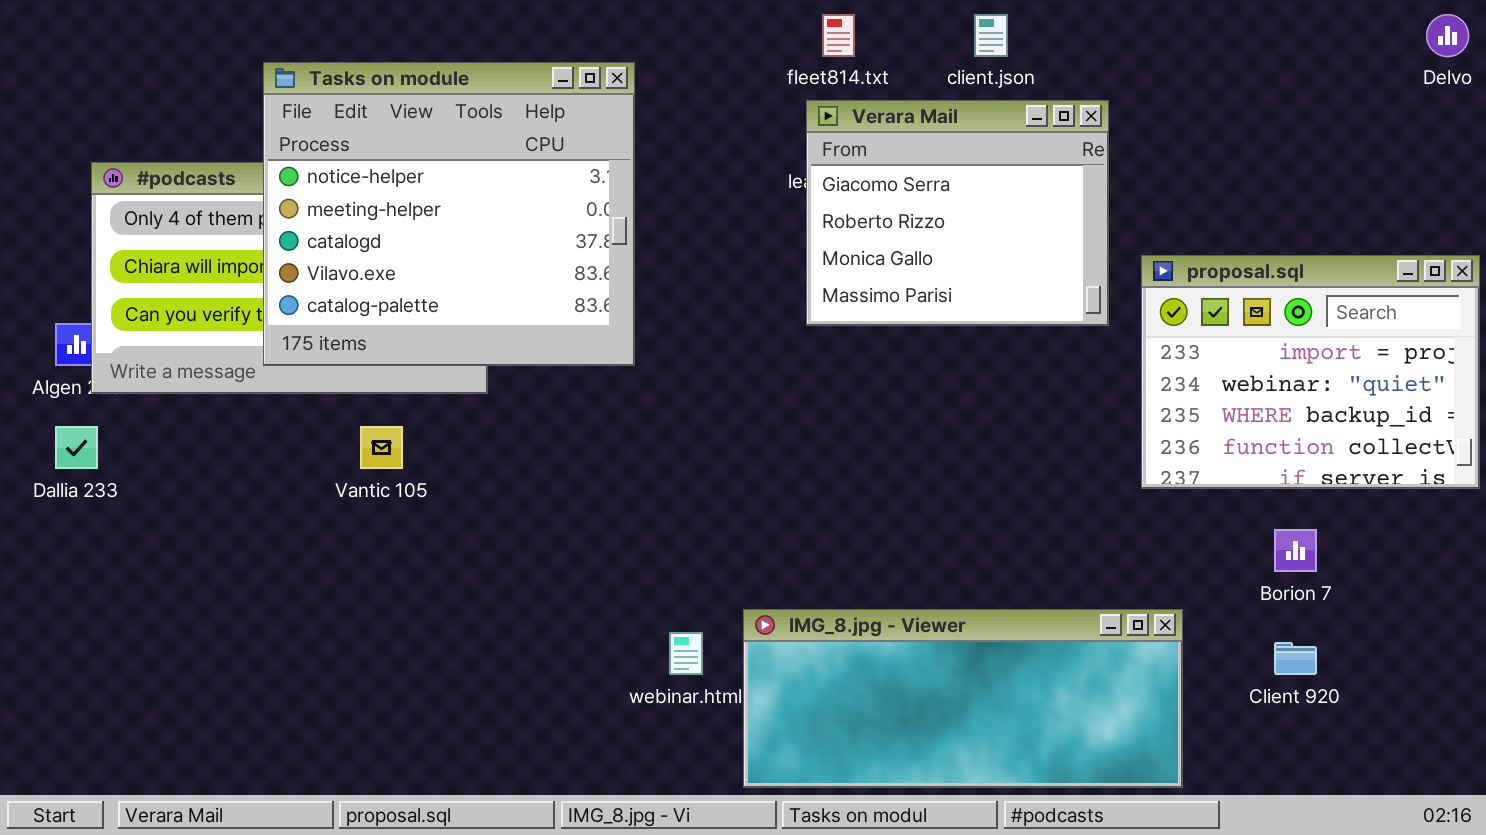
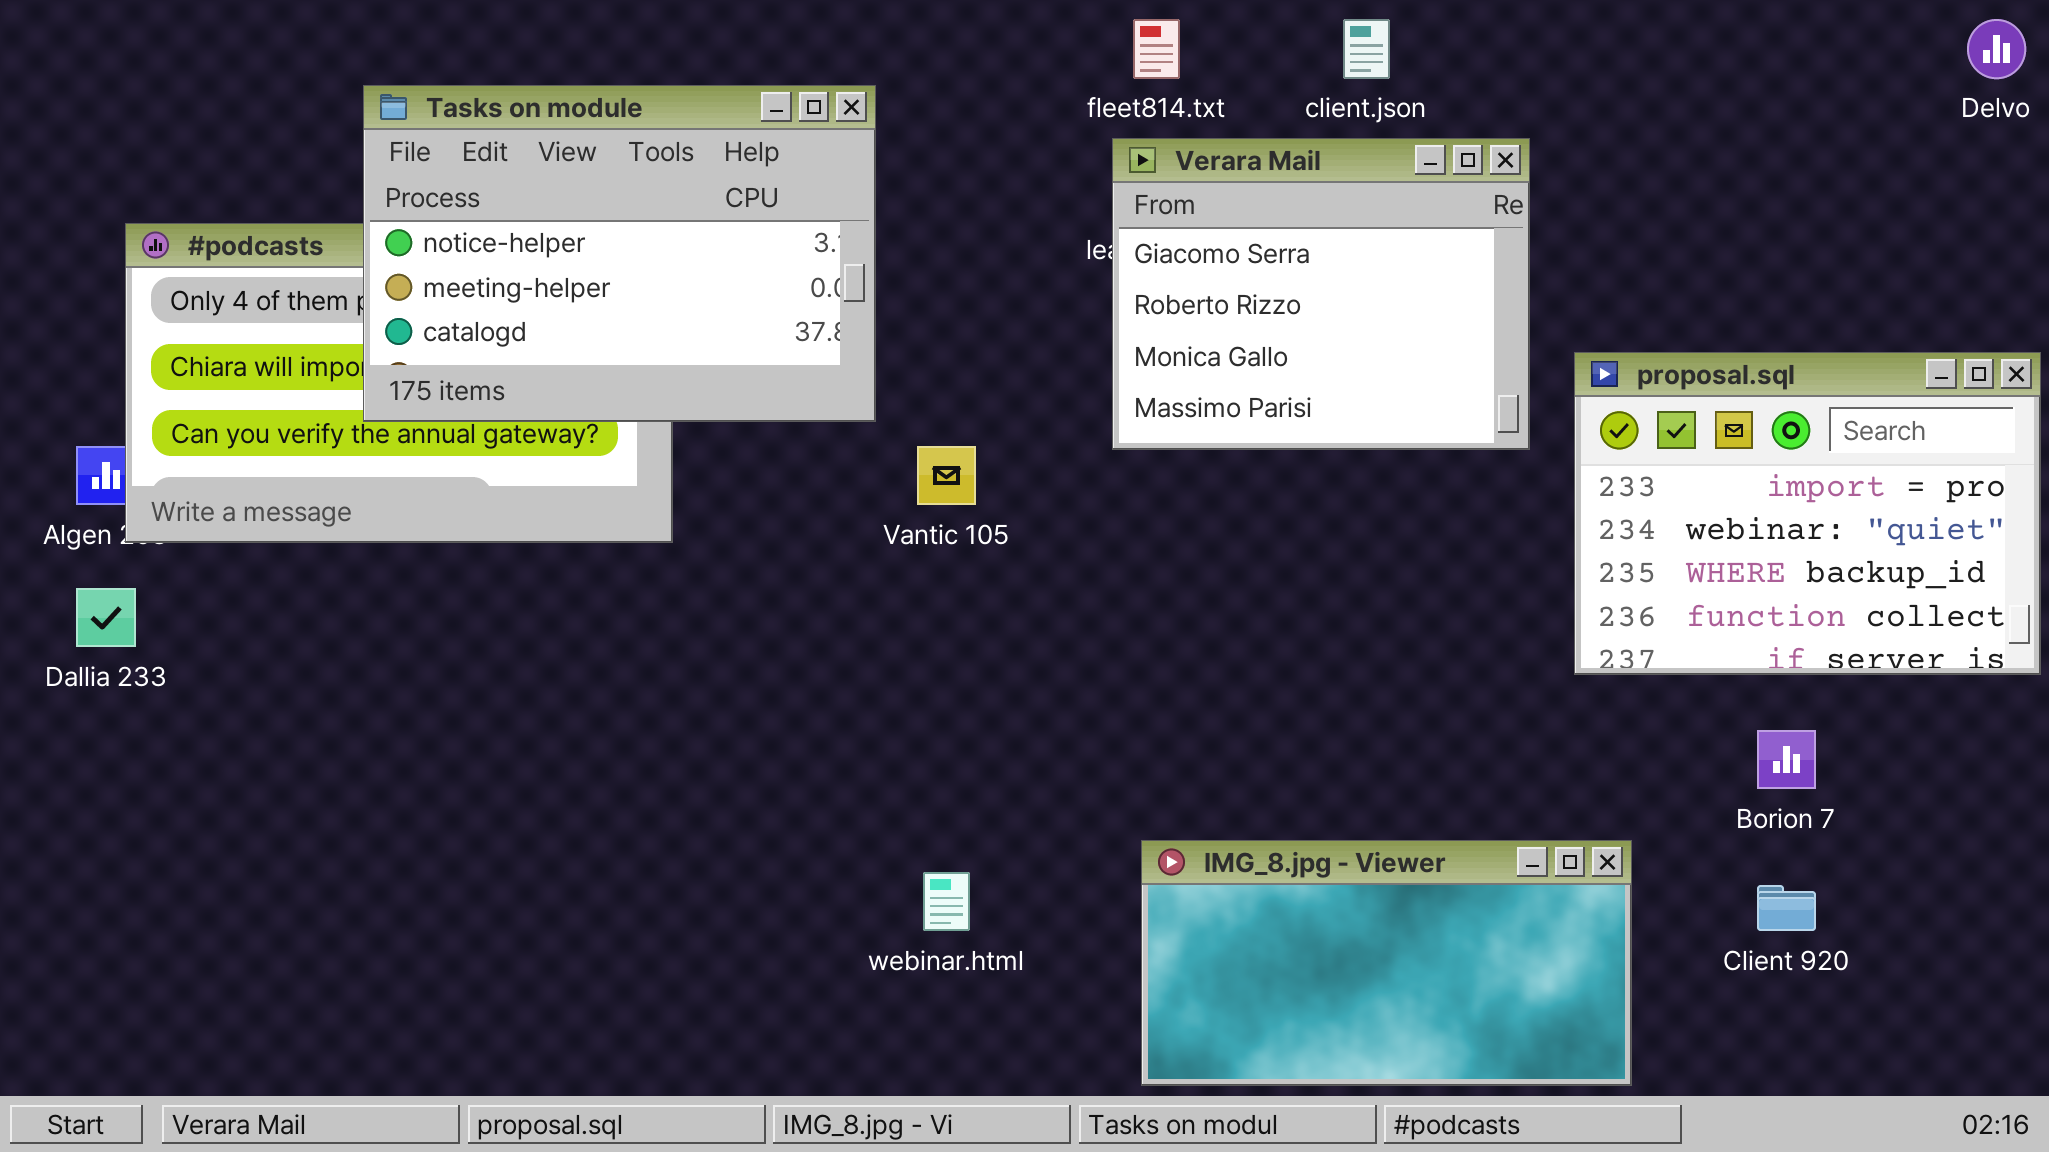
Tasks on module: [263,62,635,366] -> [363,85,876,422], resized
Vantic 105: [360,426,403,469] -> [917,446,976,505], moved
IMG_8.jpg - Viewer: [743,609,1183,788] -> [1141,840,1632,1086], resized

